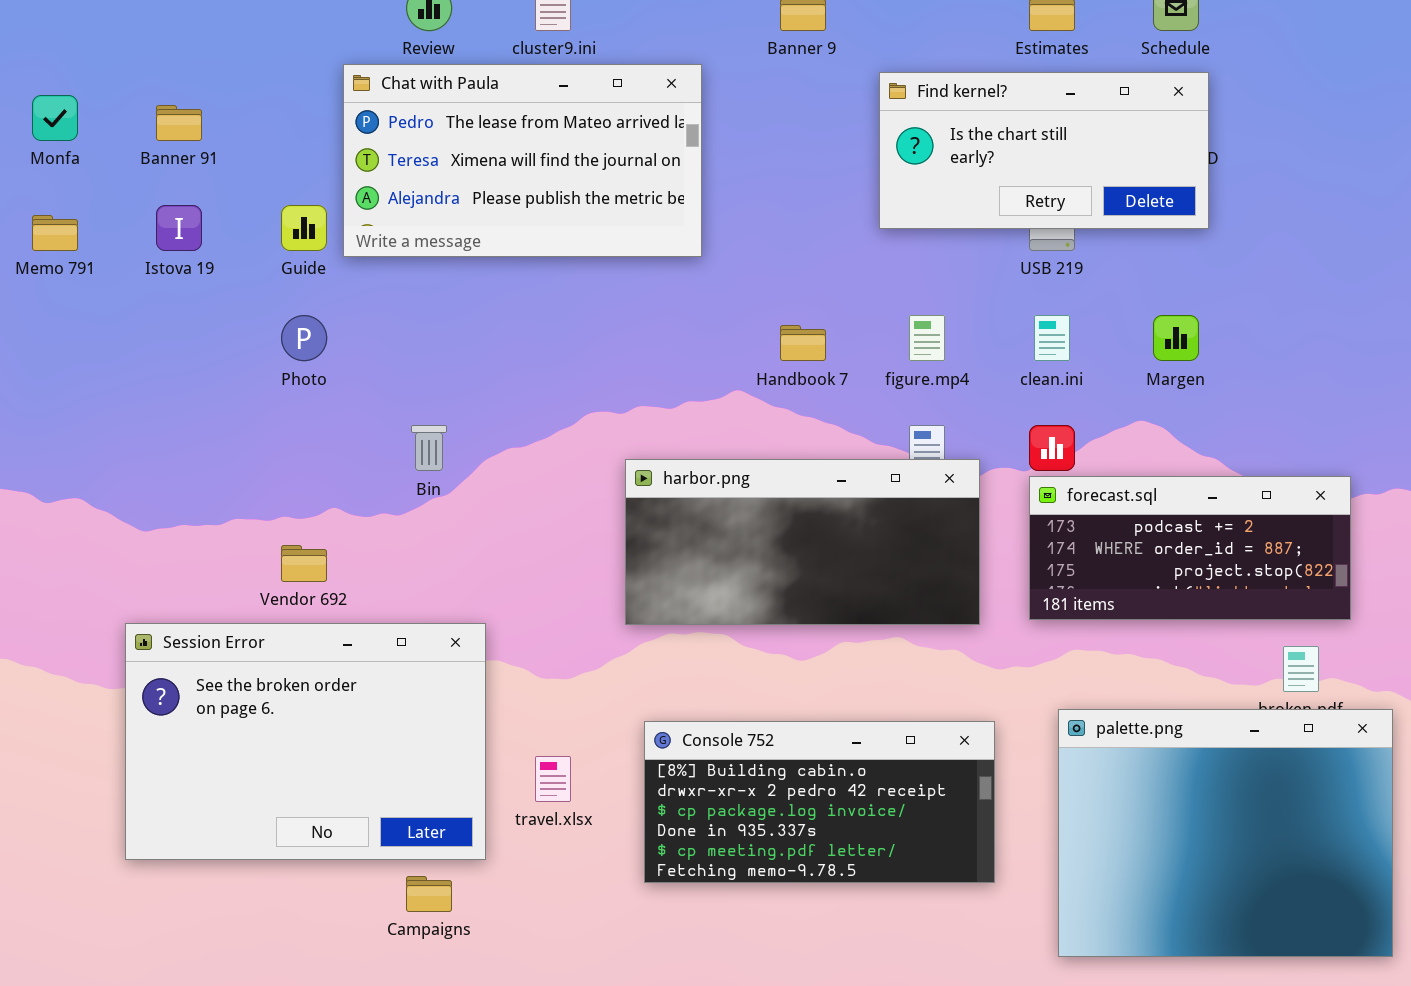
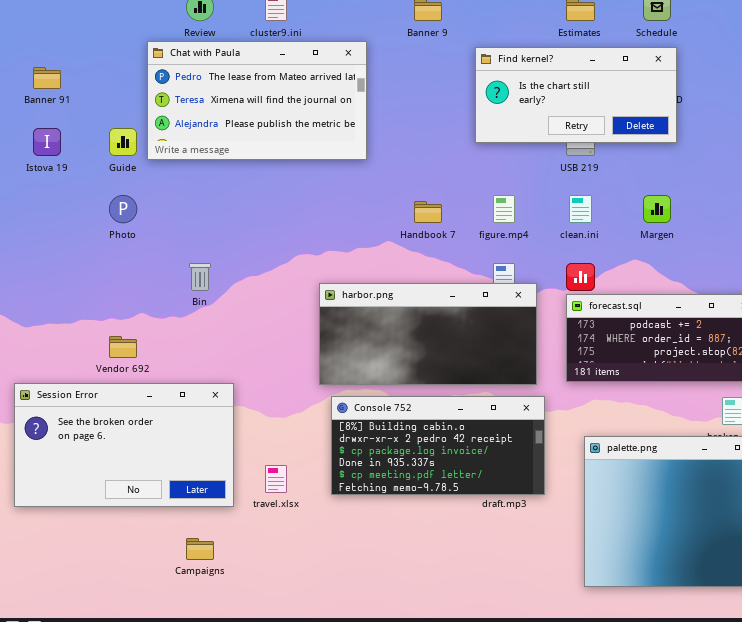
Session Error: [125,623,486,860] -> [14,383,234,507], resized
Console 752: [644,721,995,883] -> [331,396,545,495], moved

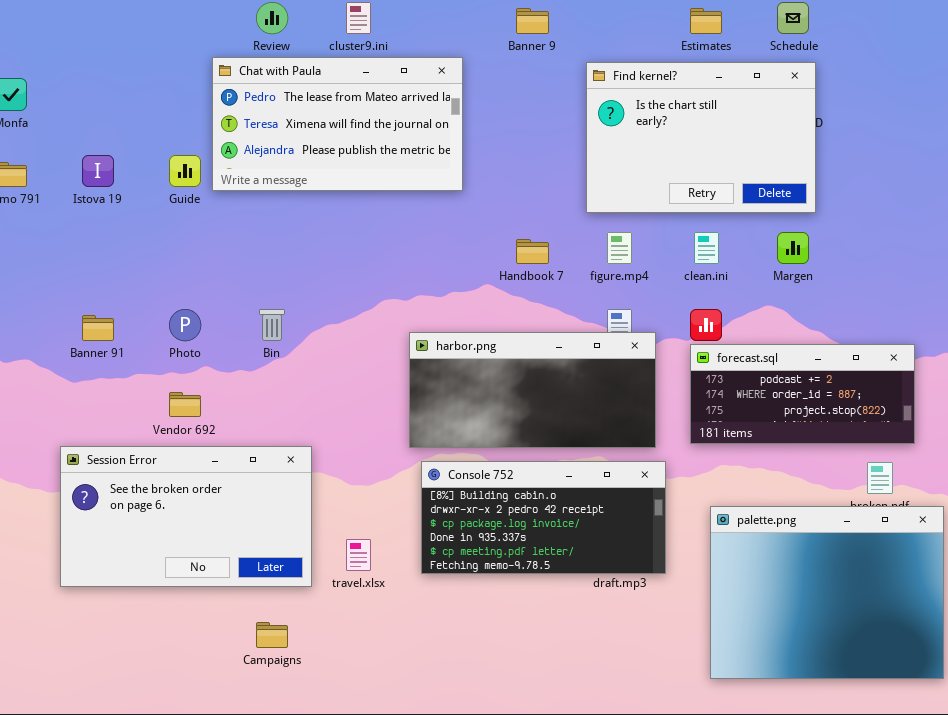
Find kernel?: [475,47,677,143] -> [586,62,816,213], resized
Banner 91: [33,67,61,89] -> [82,315,114,341], moved
Photo: [109,195,137,223] -> [169,309,201,341], moved

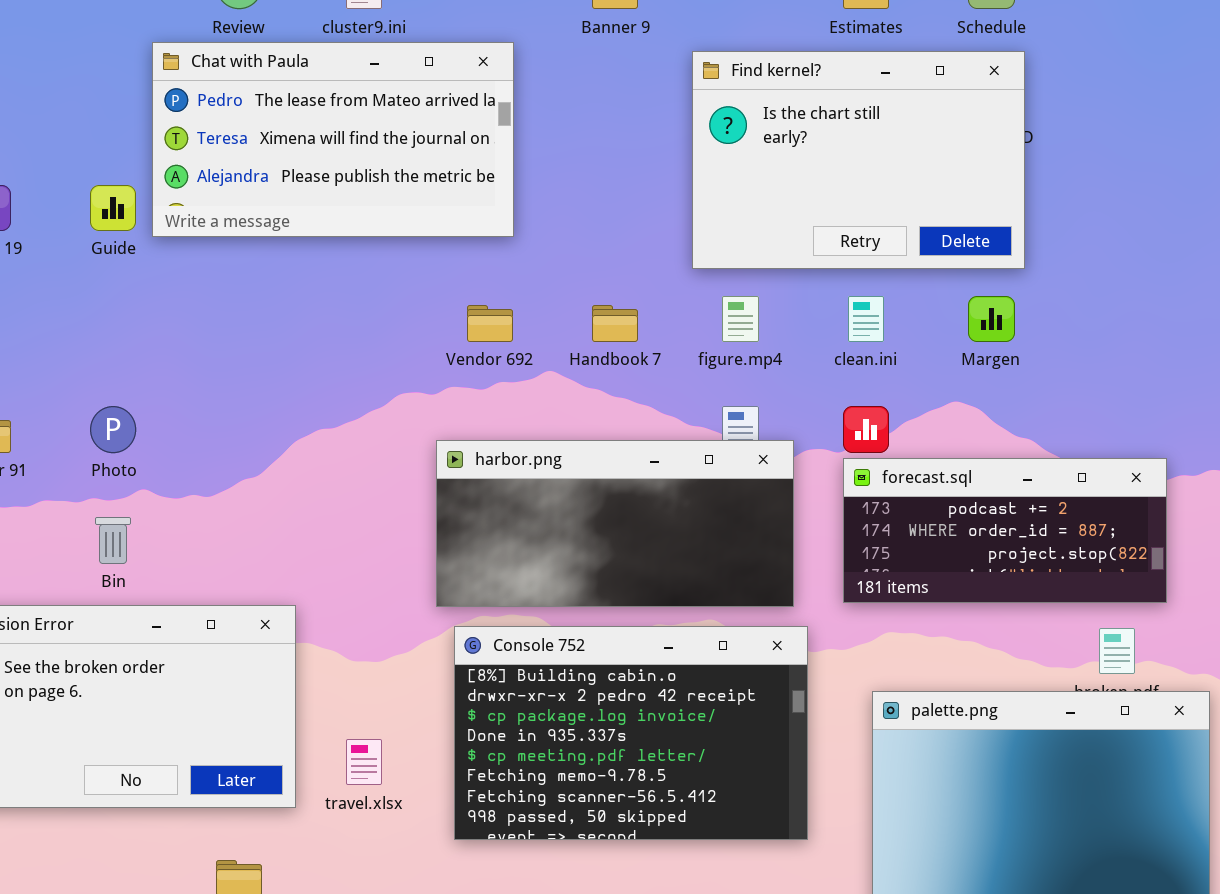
Bin: [259,309,285,341] -> [95,517,131,564], moved
Vendor 692: [169,392,201,417] -> [467,305,513,342], moved
Console 752: [421,461,666,574] -> [454,626,808,840], resized

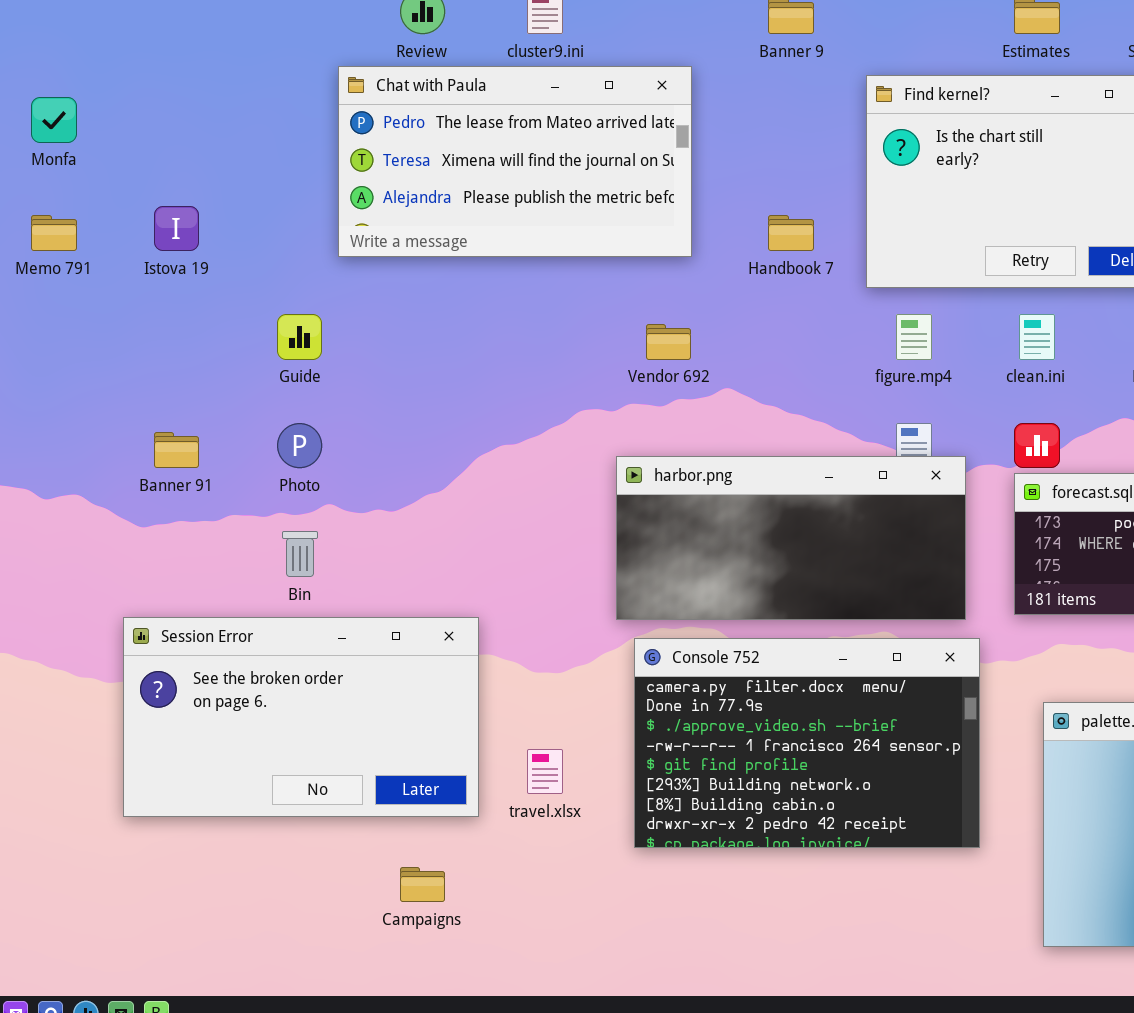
Guide: [90,185,136,231] -> [277,314,322,360], moved
Handbook 7: [592,305,638,342] -> [768,215,814,251], moved
Console 752: [454,626,808,840] -> [634,638,980,848], scrolled up 6 rows

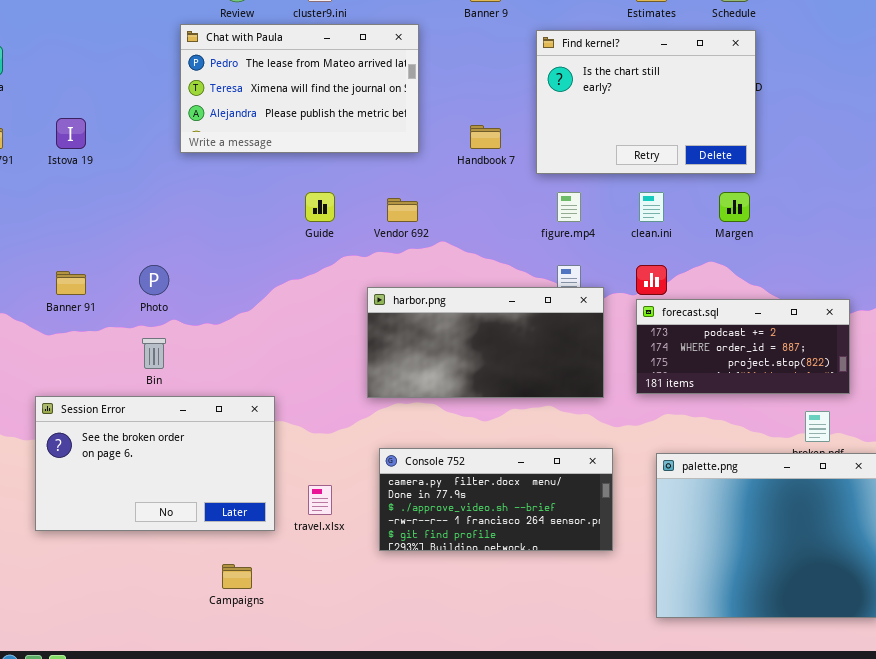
Guide: [277,314,322,360] -> [305,192,335,222], moved
Console 752: [634,638,980,848] -> [379,448,613,551], resized

